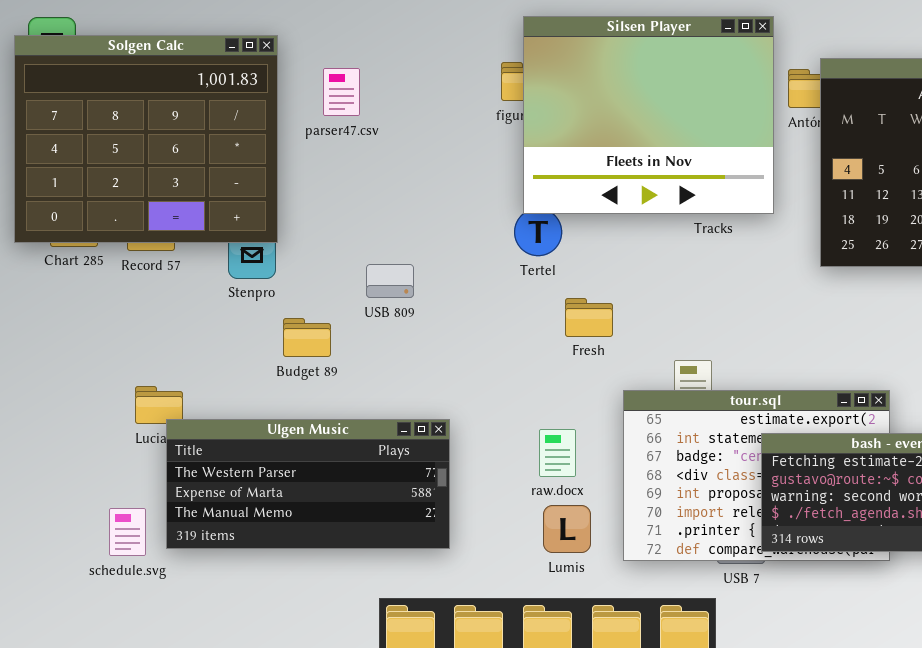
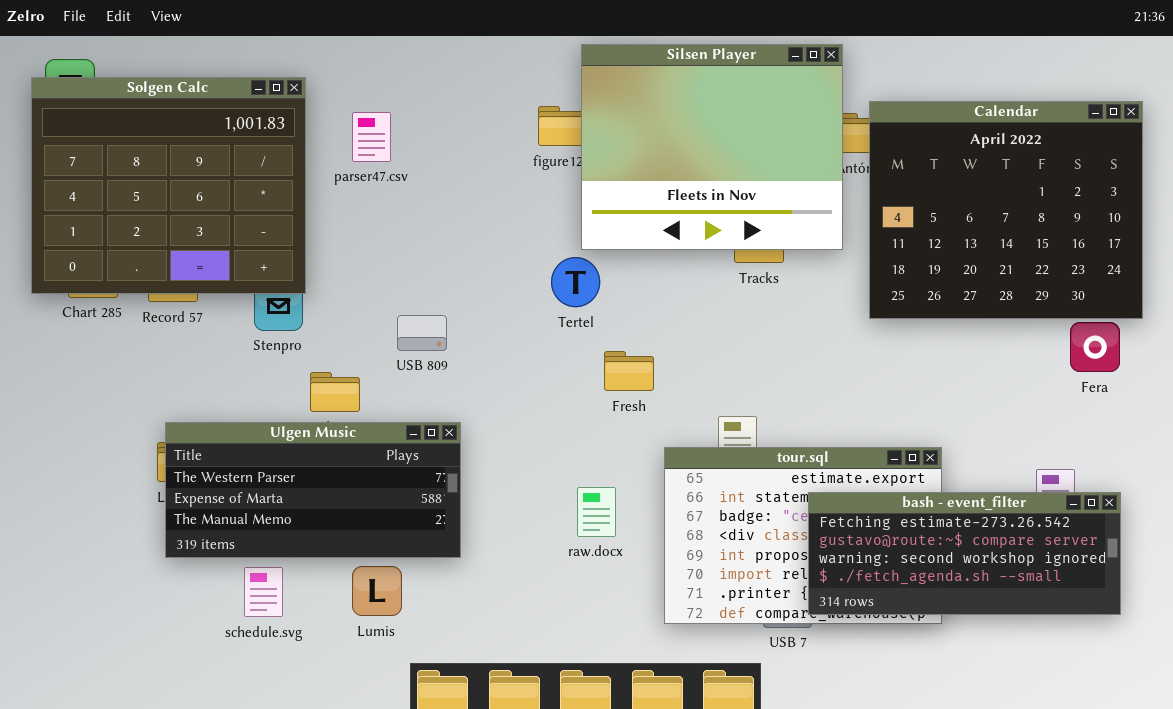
Silsen Player: [523,16,774,214] -> [581,44,843,250], moved
Ulgen Music: [166,419,450,549] -> [165,422,461,558], moved
Lumis: [543,505,591,553] -> [352,566,402,616], moved
schedule.svg: [109,508,146,556] -> [244,567,283,617], moved

